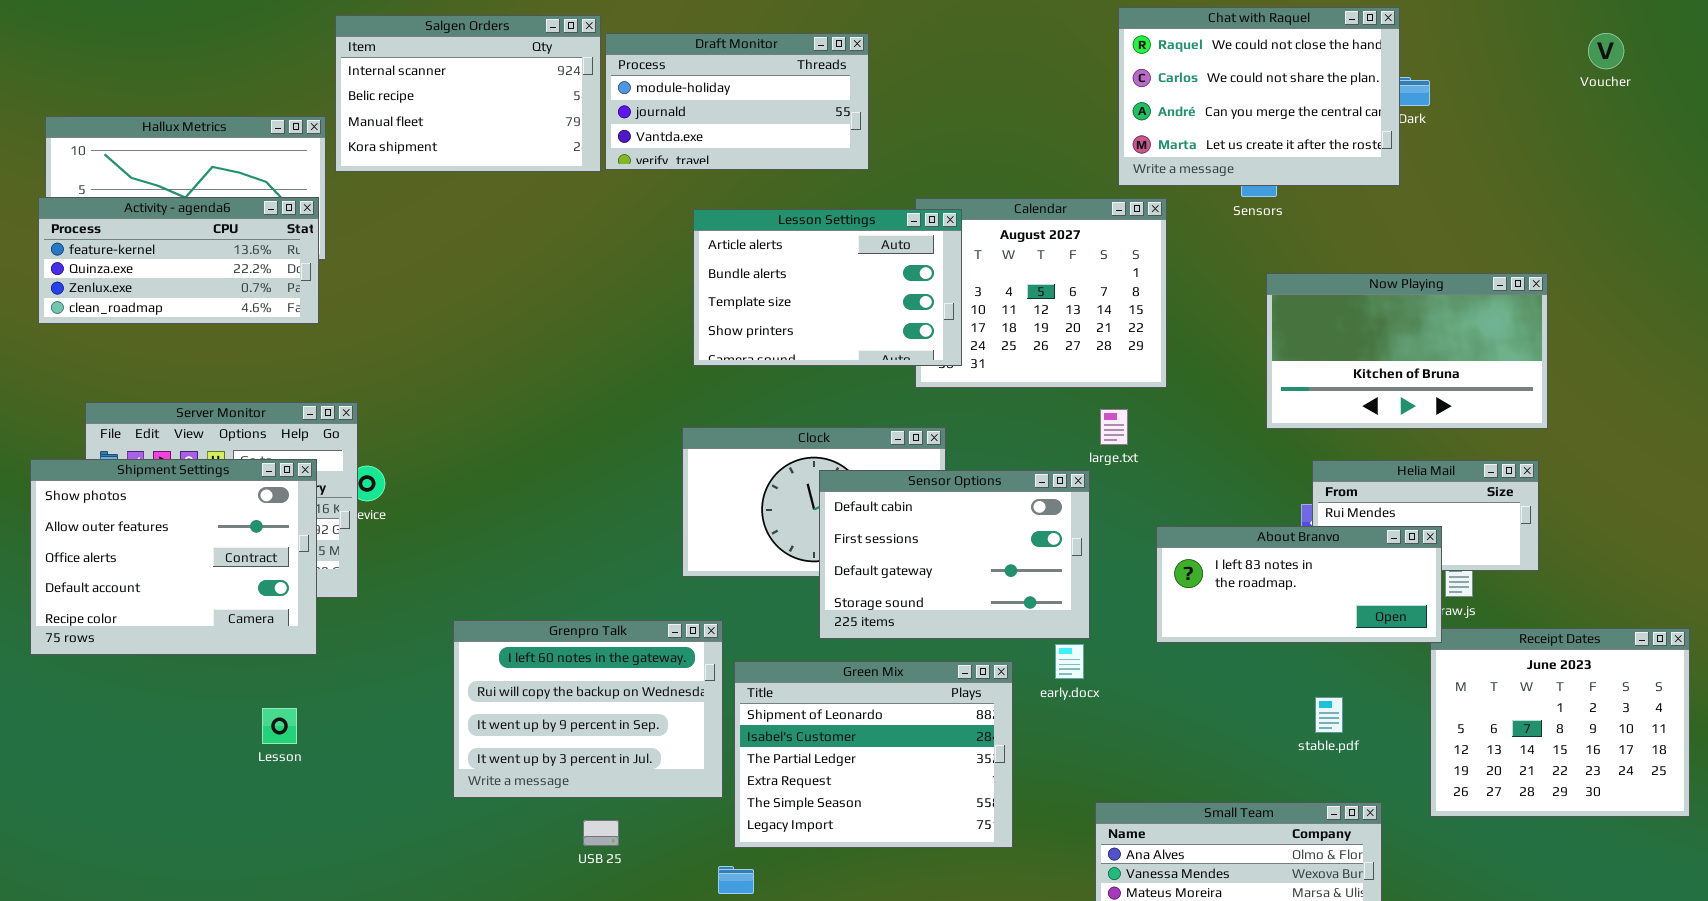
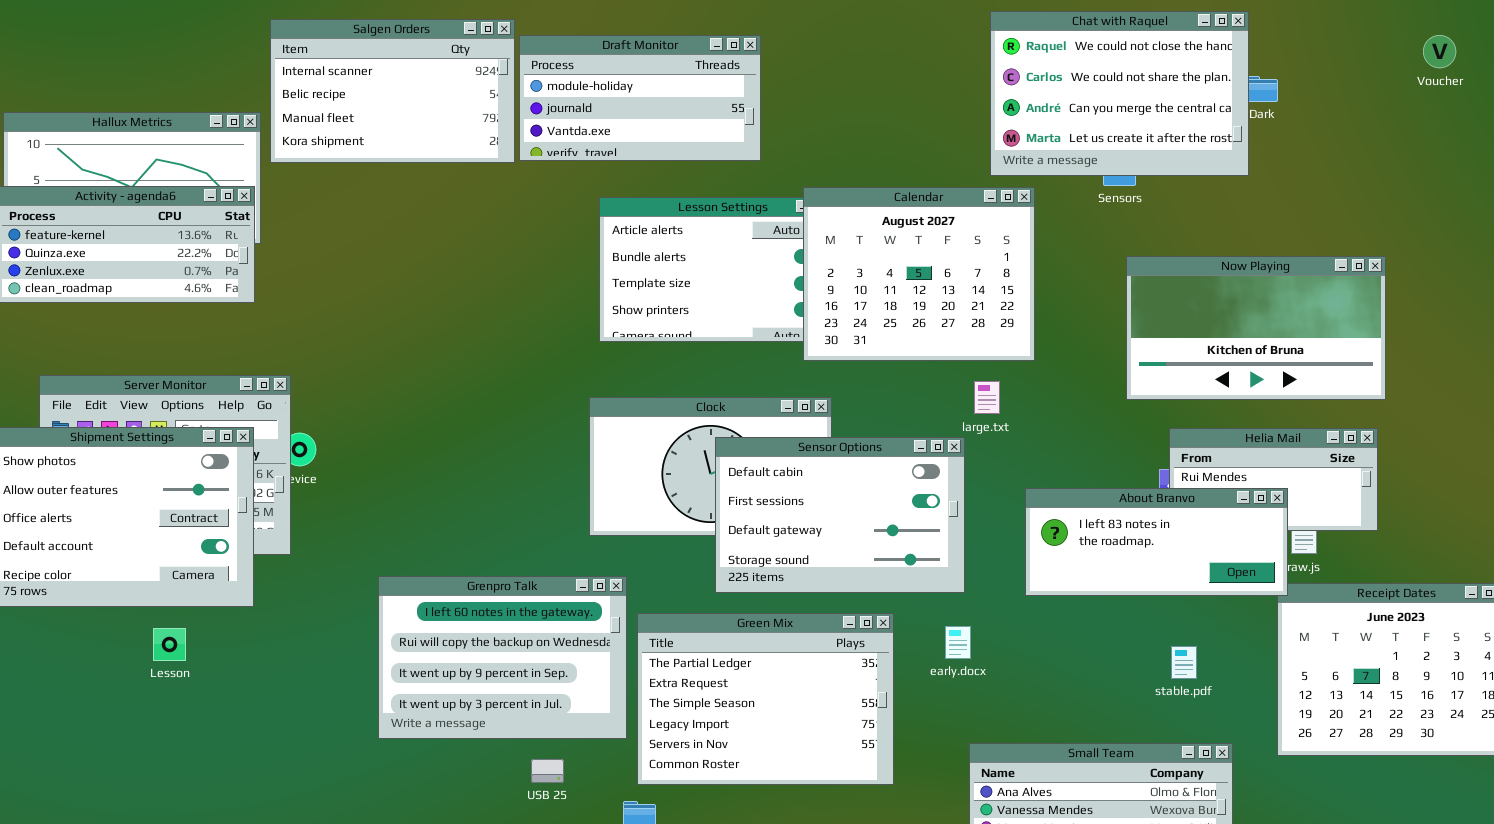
Calendar: [915,198,1167,388] -> [803,187,1035,361], raised
early.docx: [1055,644,1084,679] -> [945,626,971,659], moved
Green Mix: [734,661,1013,848] -> [637,613,894,785], scrolled down 2 rows
Lesson: [262,708,297,744] -> [153,628,186,661], moved
USB 25: [583,820,619,846] -> [531,759,564,783], moved

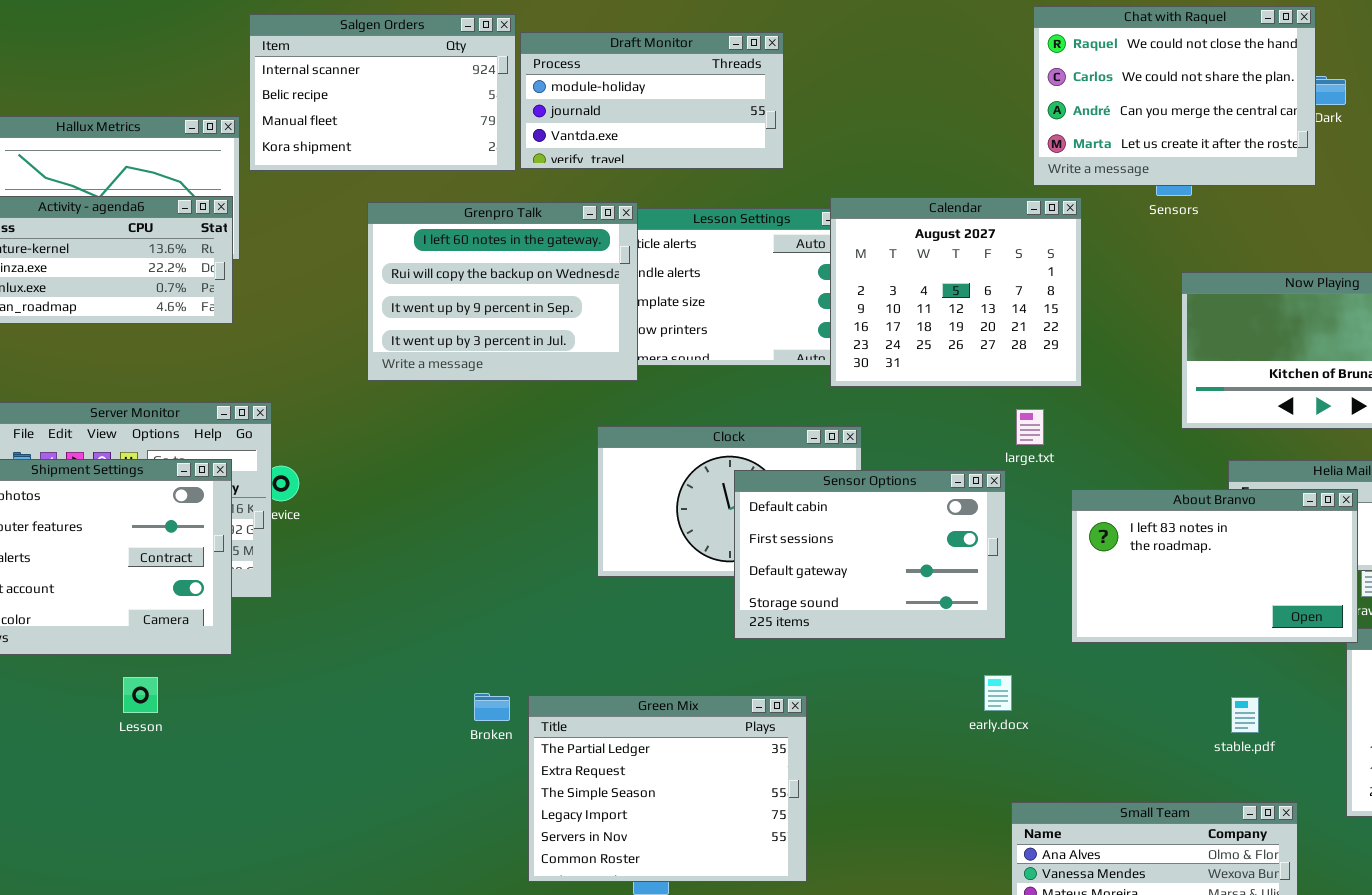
About Branvo: [1025,488,1288,596] -> [1071,489,1358,643], resized
Grenpro Talk: [378,576,627,739] -> [367,202,638,381], moved
Green Mix: [637,613,894,785] -> [528,695,807,882], moved

